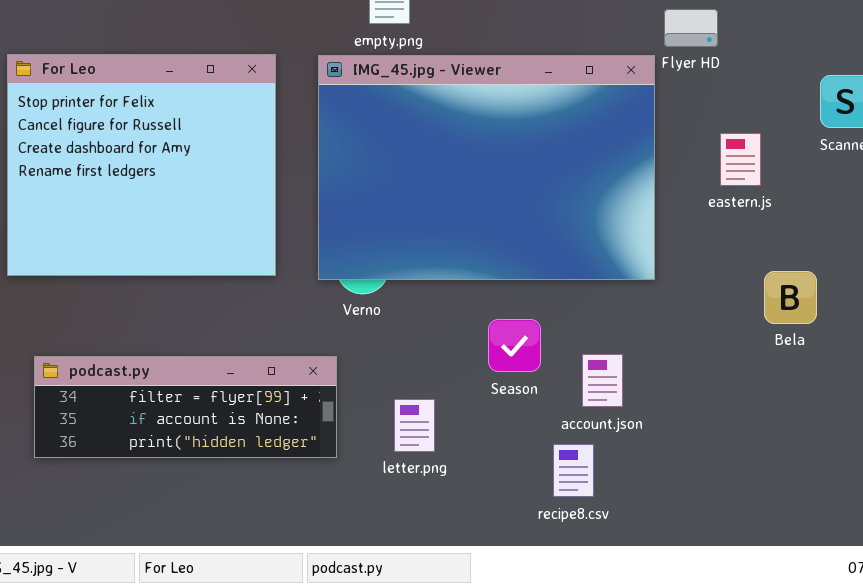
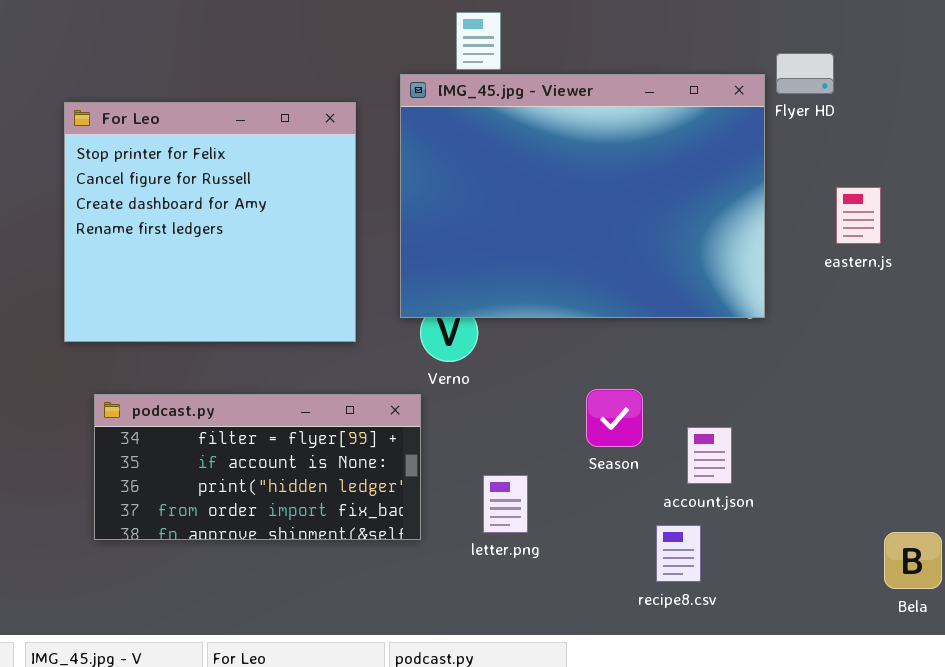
IMG_45.jpg - Viewer: [318,55,655,280] -> [400,74,765,318], moved
Bela: [764,271,817,324] -> [884,532,942,589], moved
podcast.py: [34,356,337,458] -> [94,394,421,540], resized

